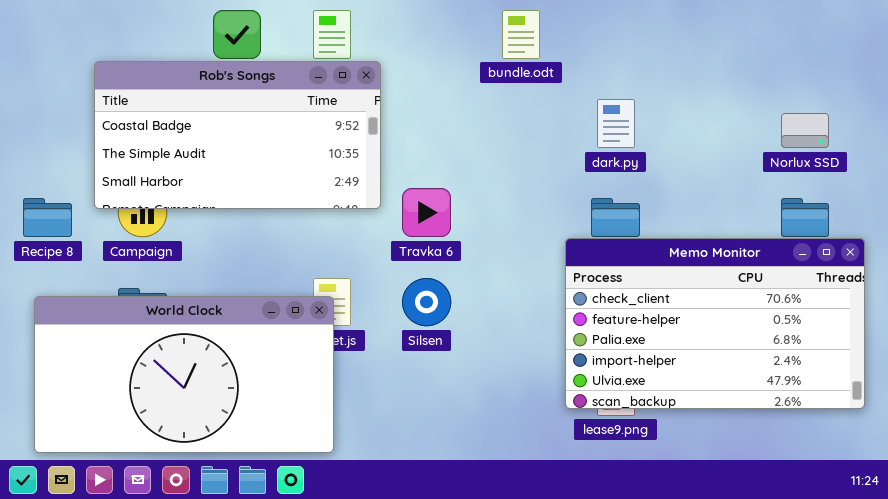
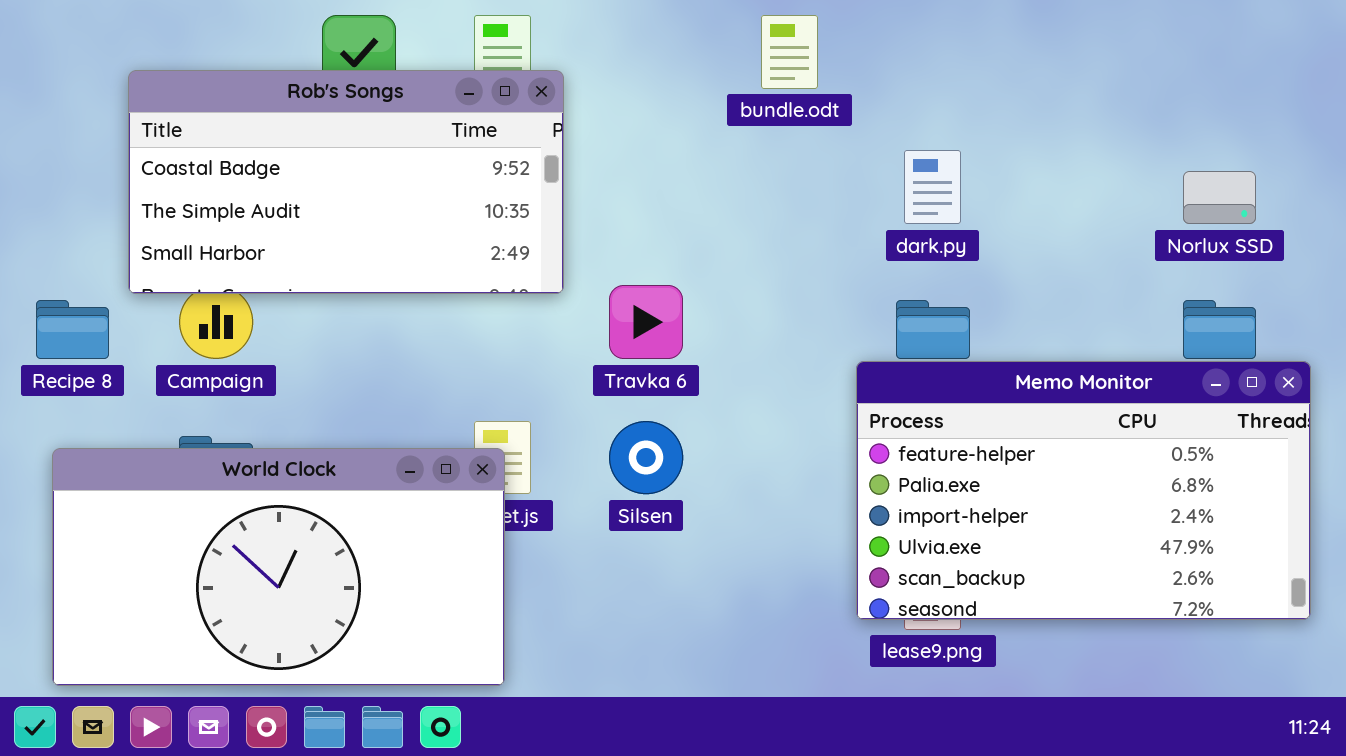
Rob's Songs: [94,61,381,209] -> [128,70,564,294], moved
Memo Monitor: [565,238,865,409] -> [856,361,1311,620], scrolled down 1 row

